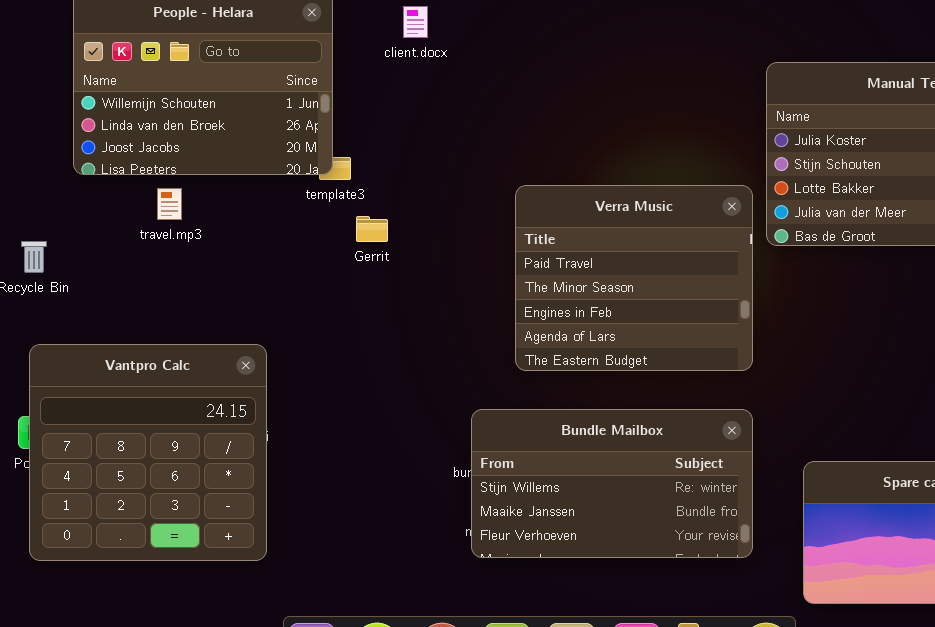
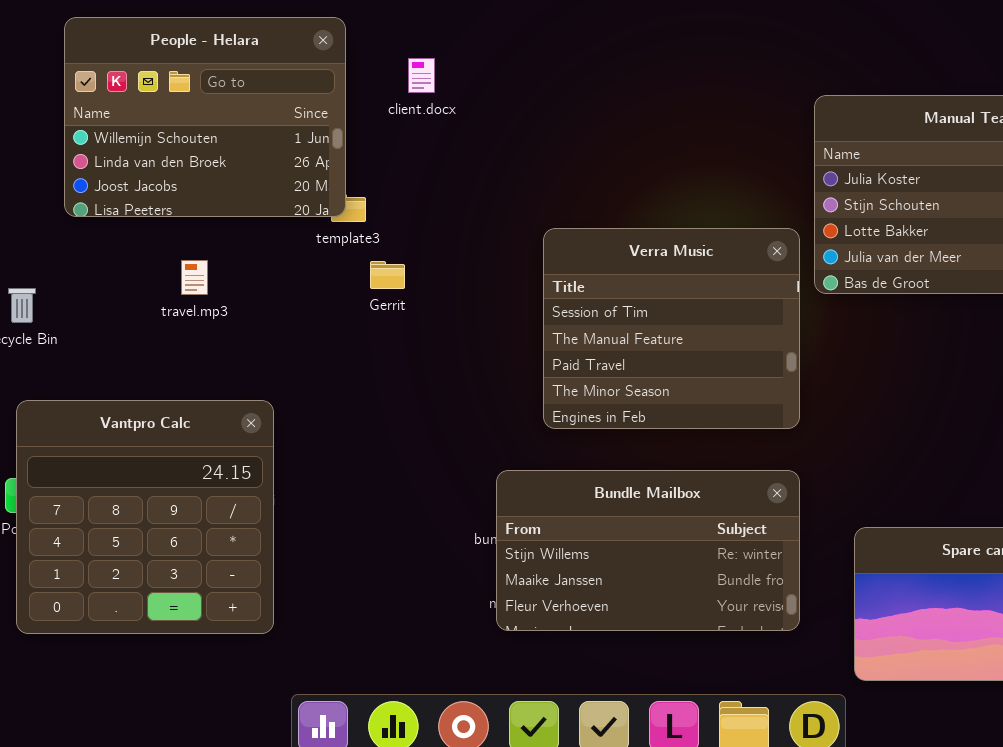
client.docx: [403,6,428,38] -> [408,58,435,93], moved
Verra Music: [515,185,753,371] -> [543,228,800,429], scrolled up 2 rows
travel.mp3: [157,188,182,220] -> [181,260,208,295], moved

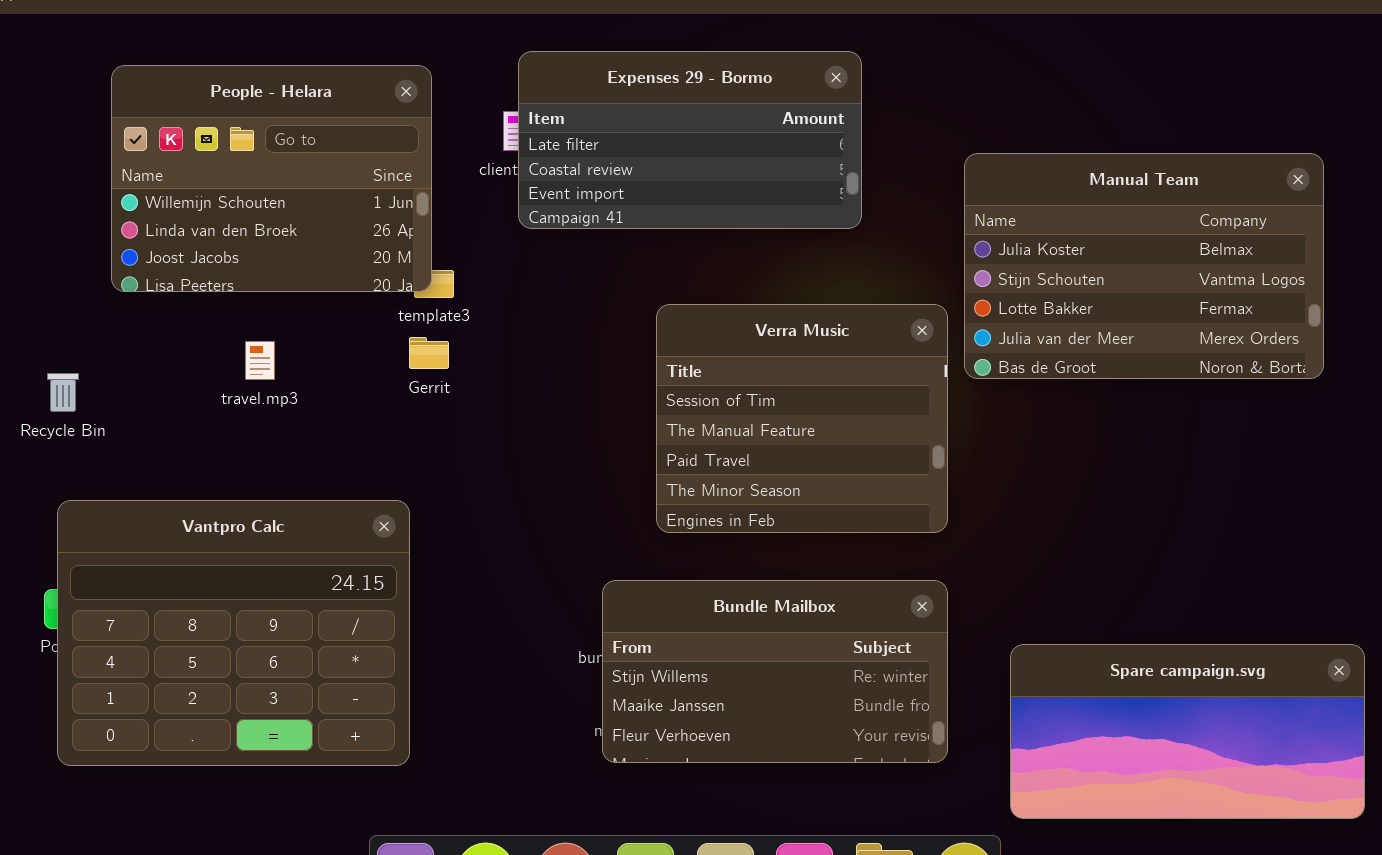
Expenses 29 - Bormo: none -> [518,51,862,229], opened
Gerrit: [370,261,405,289] -> [409,337,449,369], moved
Vantpro Calc: [16,400,274,634] -> [57,500,410,766], resized

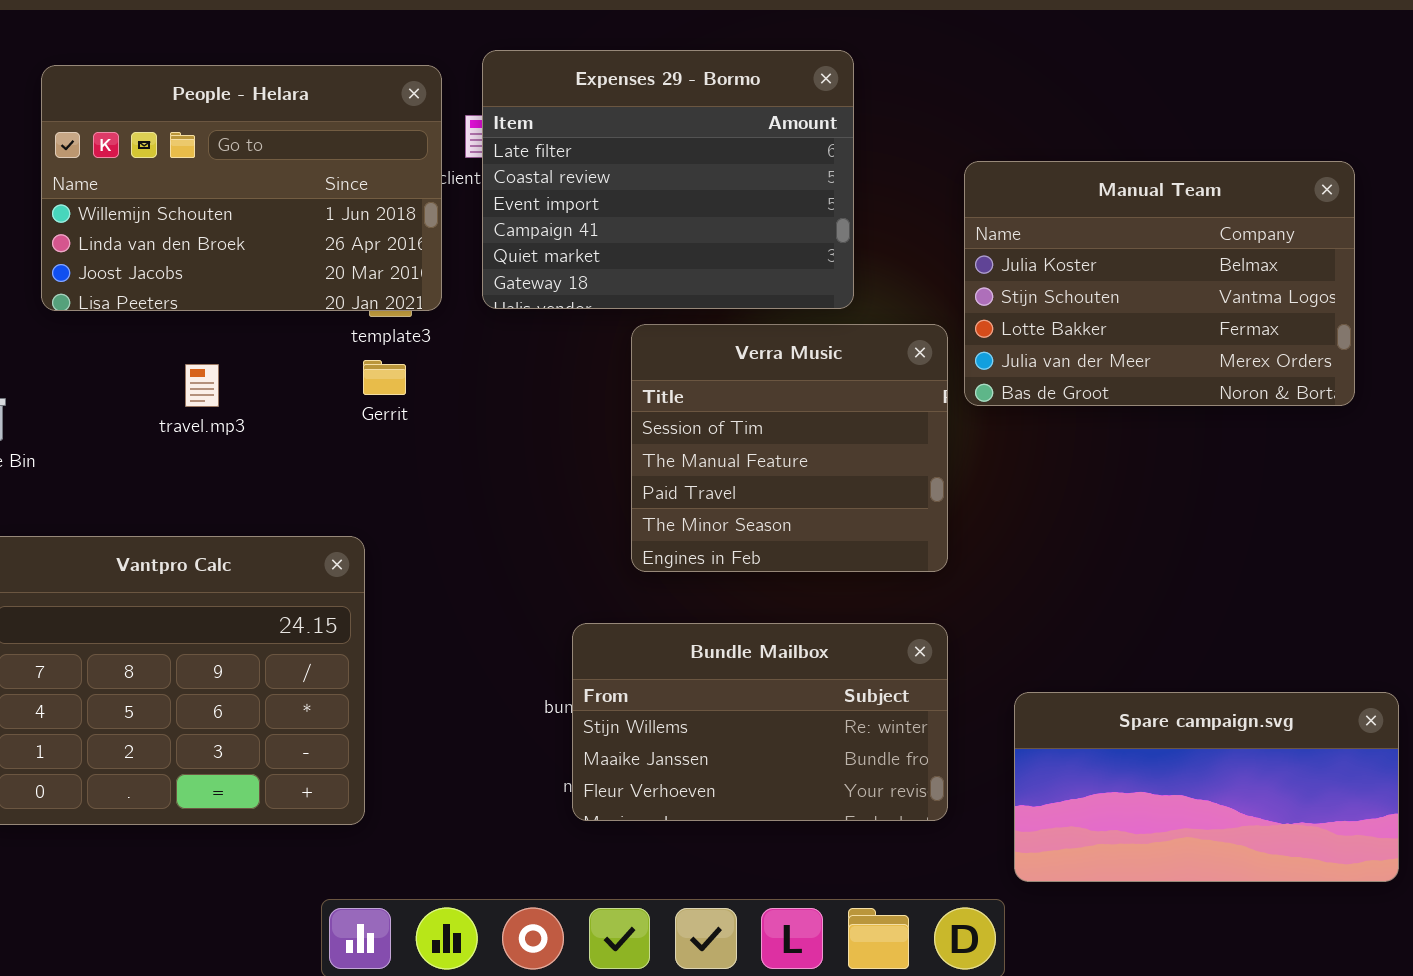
Expenses 29 - Bormo: [518,51,862,229] -> [482,50,854,309], resized
People - Helara: [111,65,432,292] -> [41,65,442,311], resized

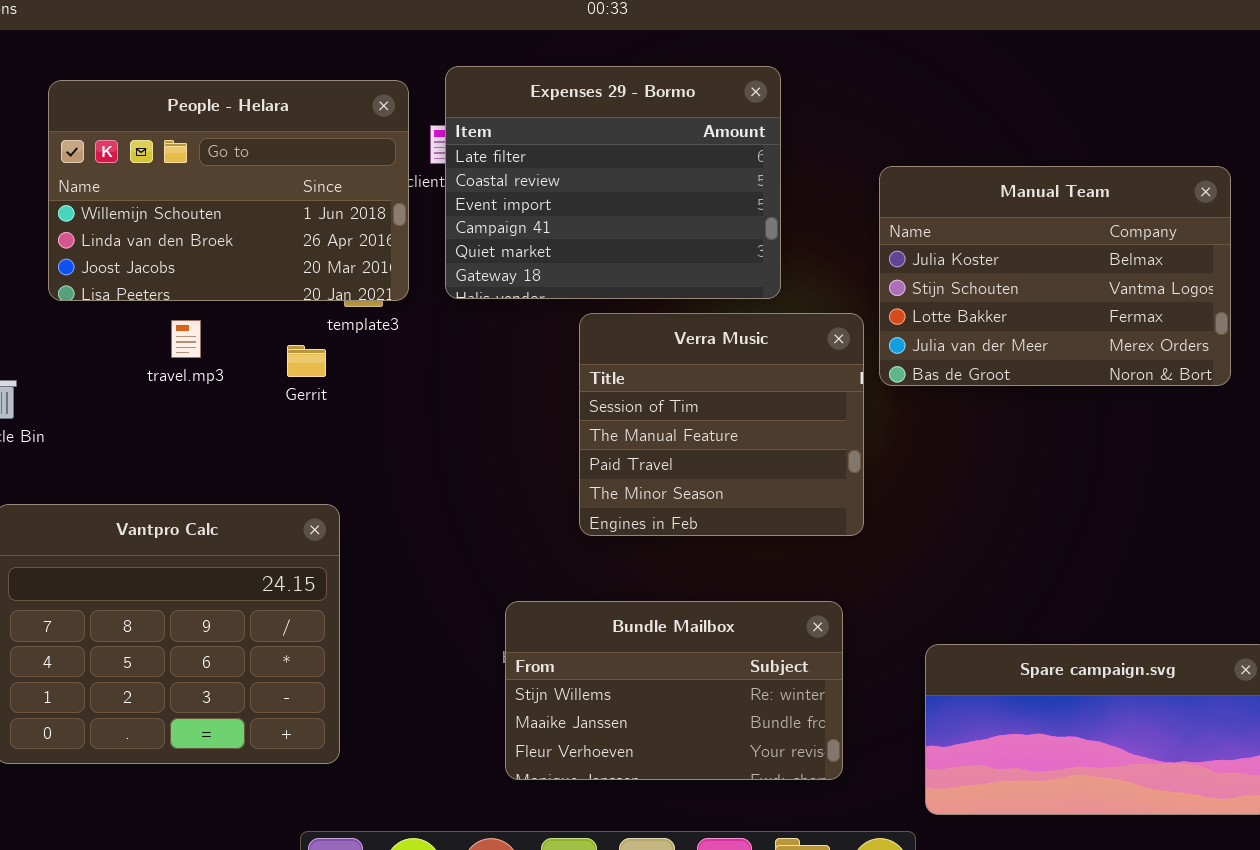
Gerrit: [363,360,406,395] -> [287,345,326,377], moved
travel.mp3: [185,364,219,407] -> [171,320,201,358], moved
Bundle Mailbox: [572,623,948,821] -> [505,601,843,780], moved

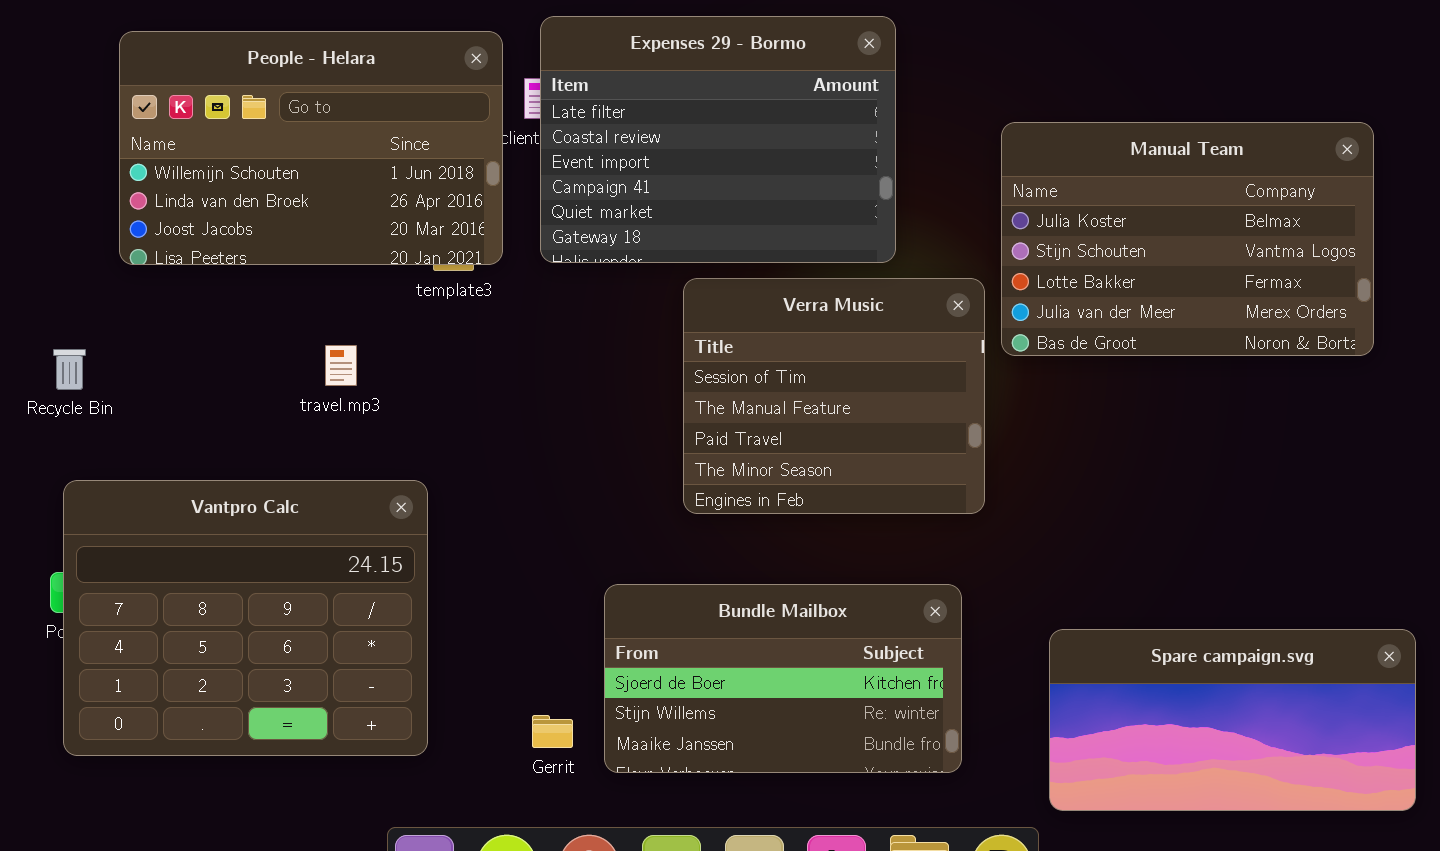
travel.mp3: [171,320,201,358] -> [325,345,357,386], moved
Gerrit: [287,345,326,377] -> [532,715,573,748], moved
Bundle Mailbox: [505,601,843,780] -> [604,584,962,773], scrolled up 1 row

